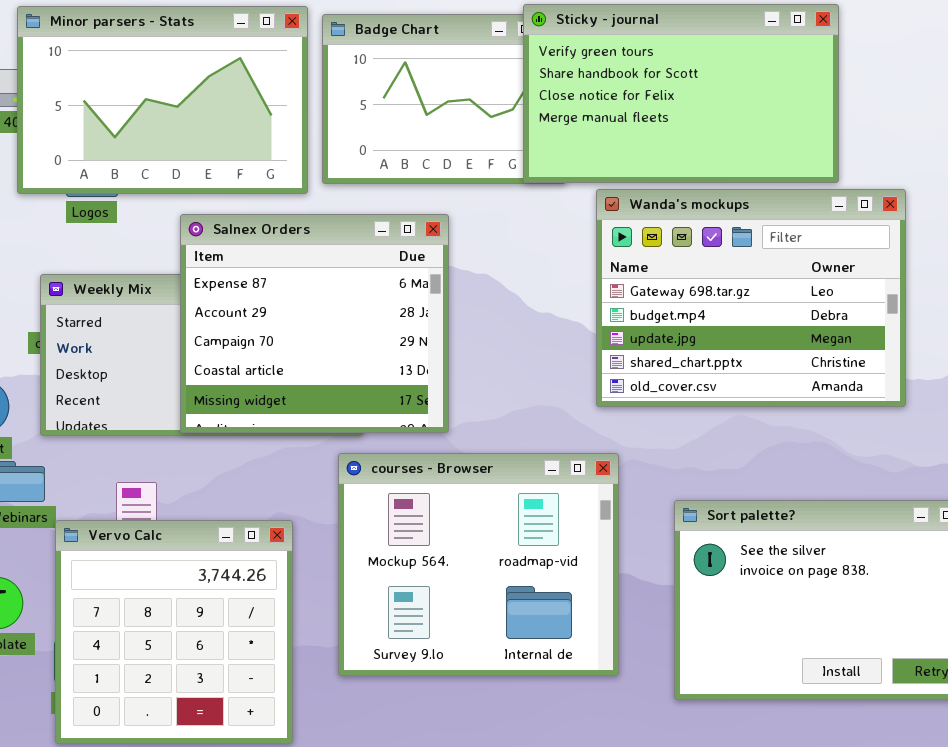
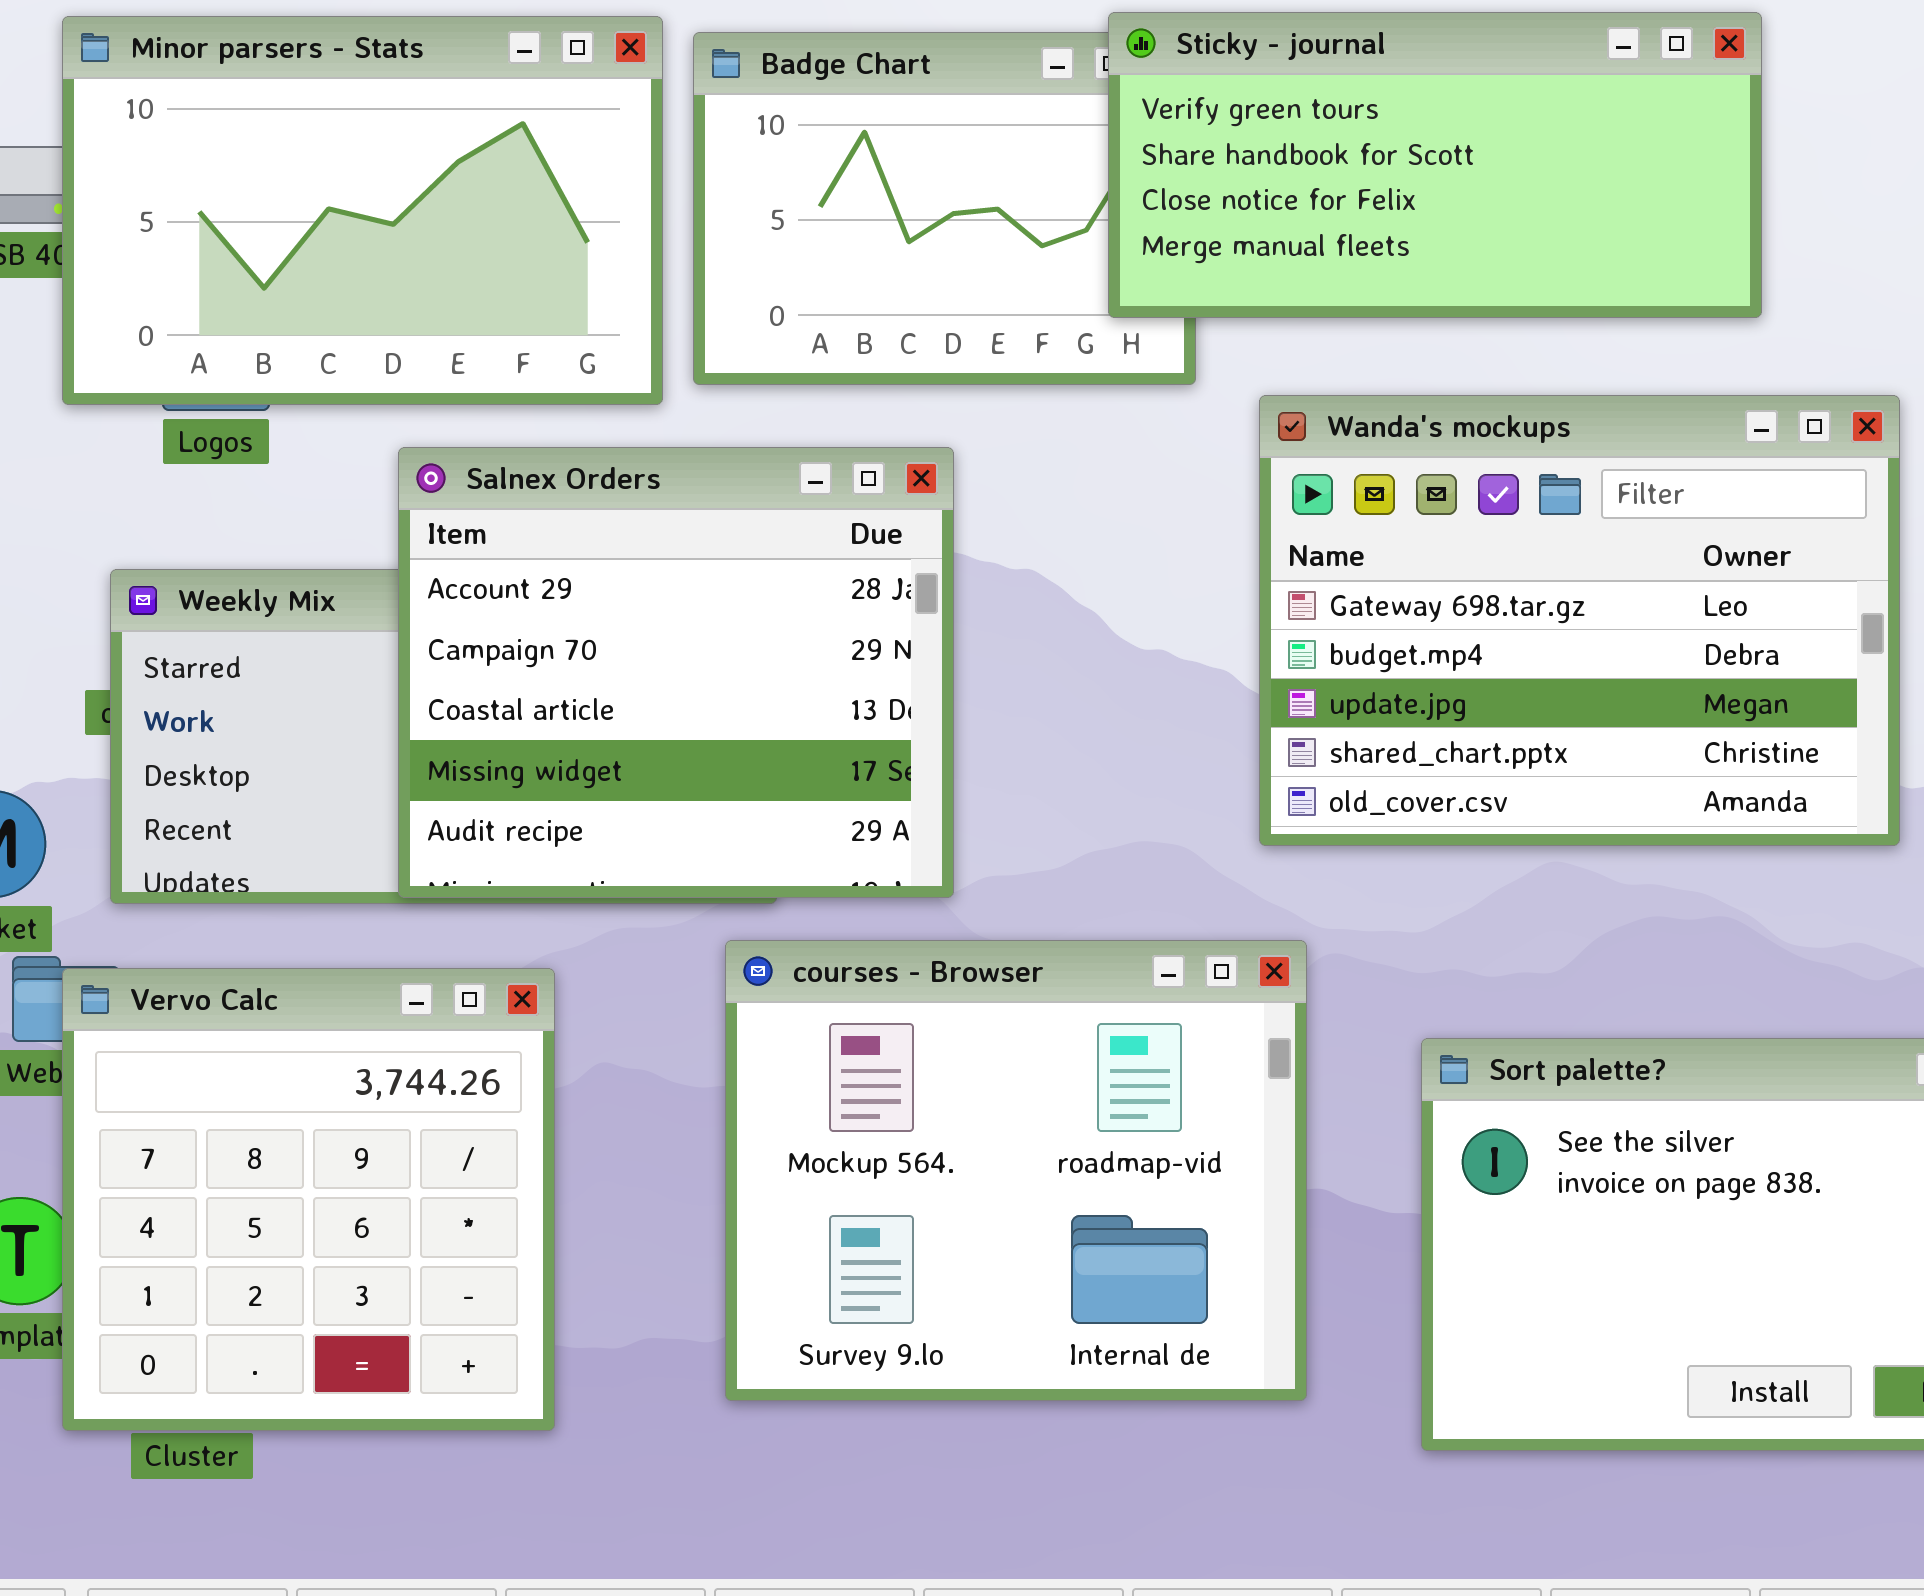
Sticky - journal: [523,4,839,183] -> [1108,12,1762,318], resized
Salnex Orders: [180,214,449,433] -> [398,447,954,898], scrolled down 1 row
Vervo Calc: [55,520,293,744] -> [62,968,555,1431], moved

